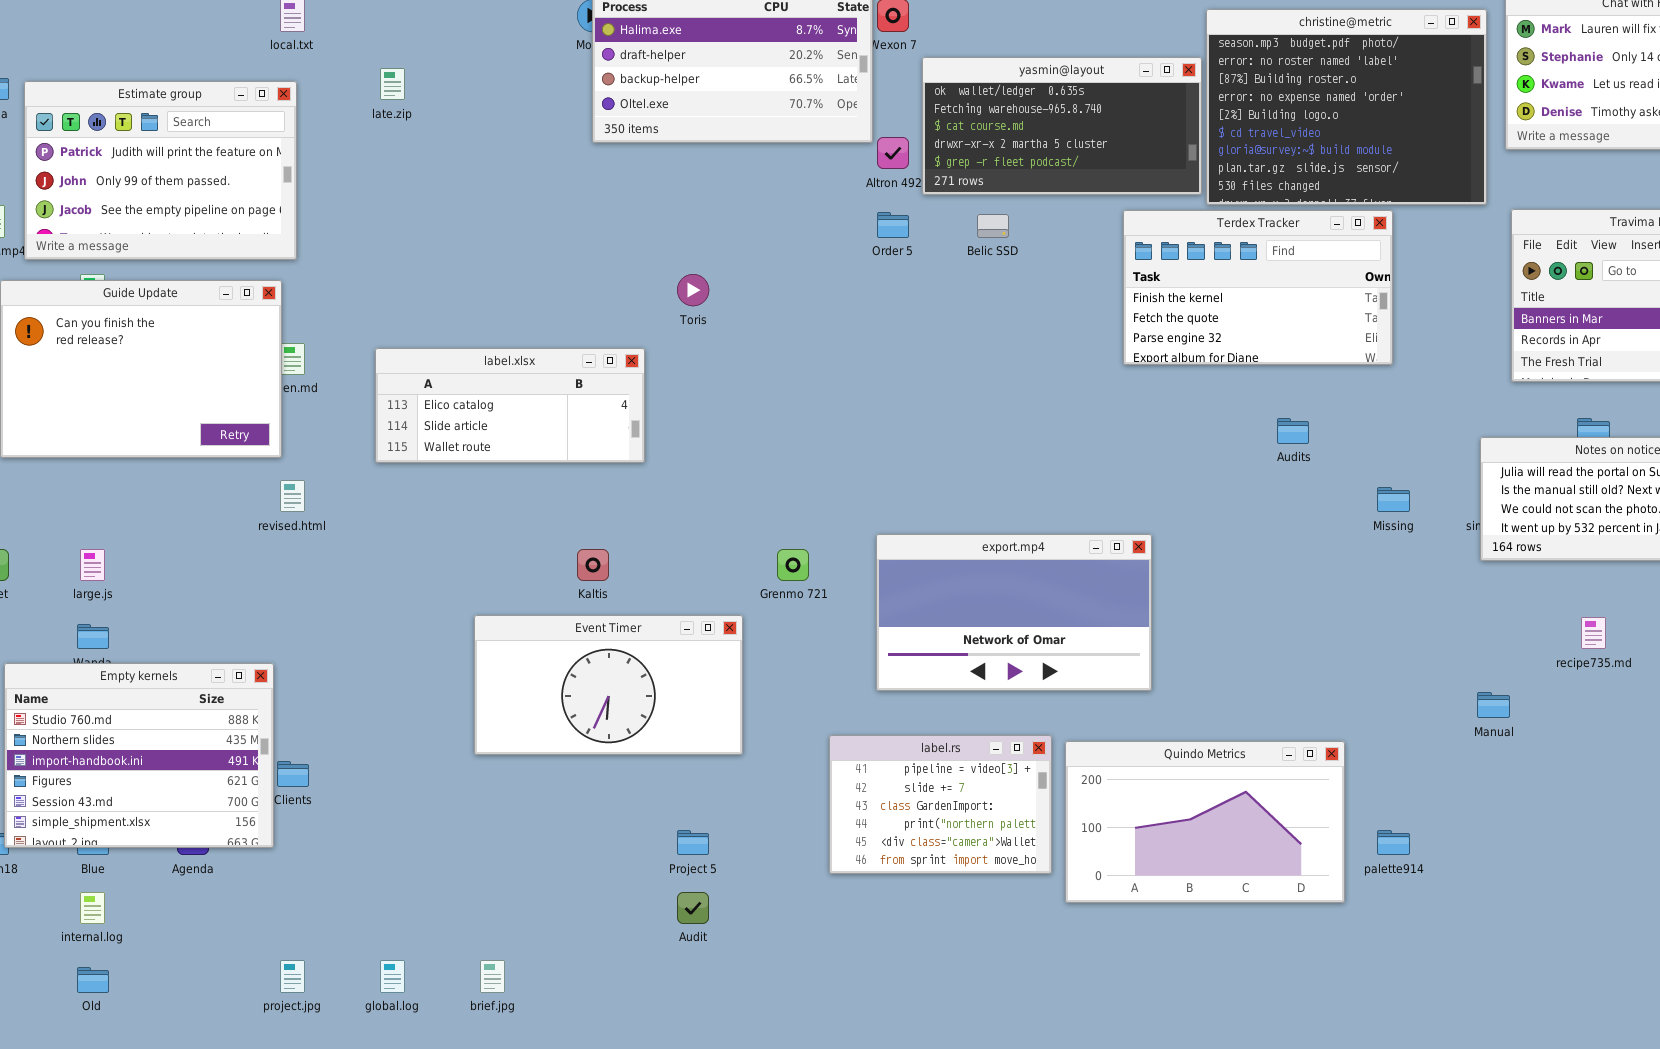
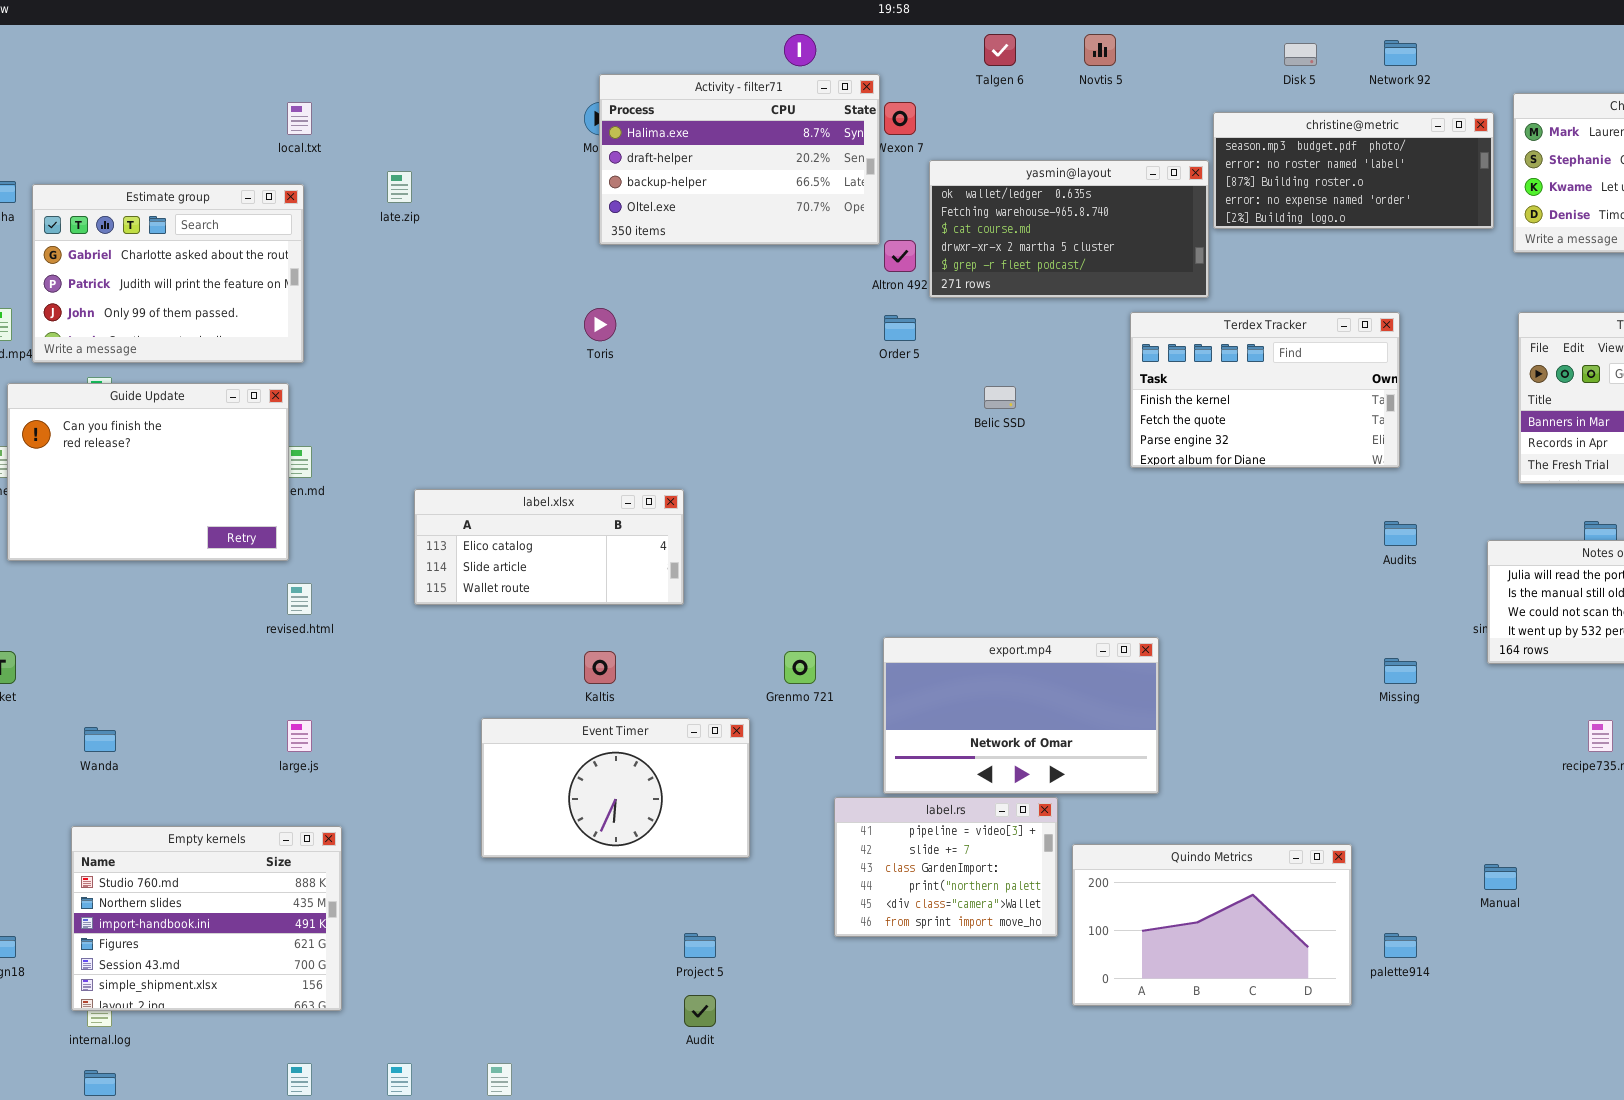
christine@metric: [1206,9,1487,205] -> [1213,112,1494,229], resized
Estimate group: [24,81,297,260] -> [32,184,304,363], scrolled up 1 row
Belic SSD: [977,214,1009,238] -> [984,386,1016,409], moved
Toris: [677,274,709,306] -> [584,308,616,341], moved
label.xlsx: [375,348,645,463] -> [414,489,684,605], moved
Audits: [1277,418,1309,444] -> [1384,521,1417,546], moved
Missing: [1377,487,1410,512] -> [1384,658,1417,684], moved
large.js: [80,549,105,581] -> [287,720,312,752], moved
Empty kernels: [4,663,274,848] -> [71,826,342,1011], moved
Manual: [1477,692,1510,718] -> [1484,864,1517,890], moved
label.rs: [829,735,1052,874] -> [834,797,1058,937], moved

